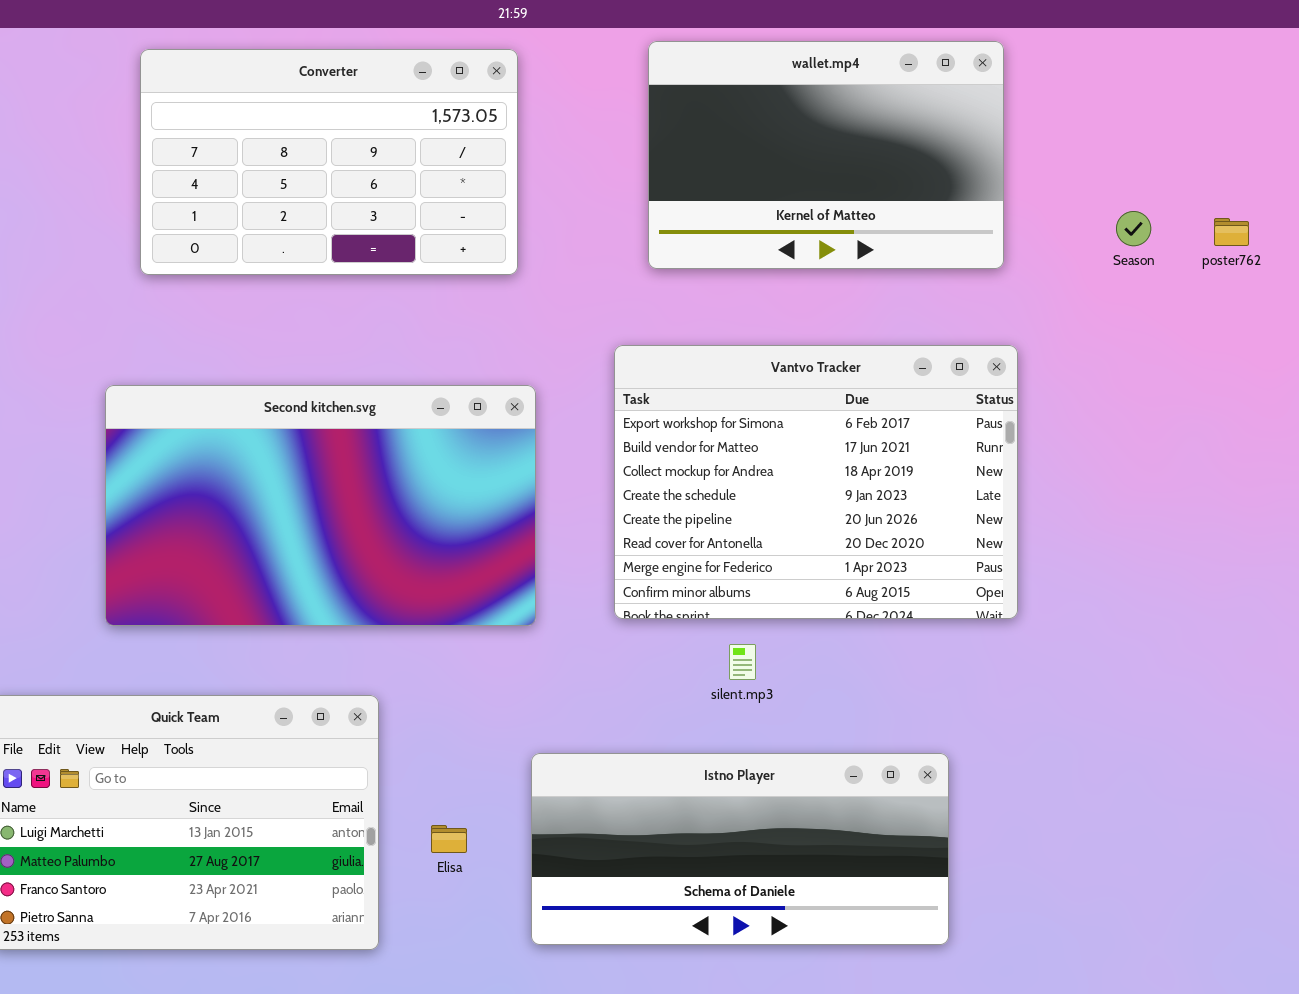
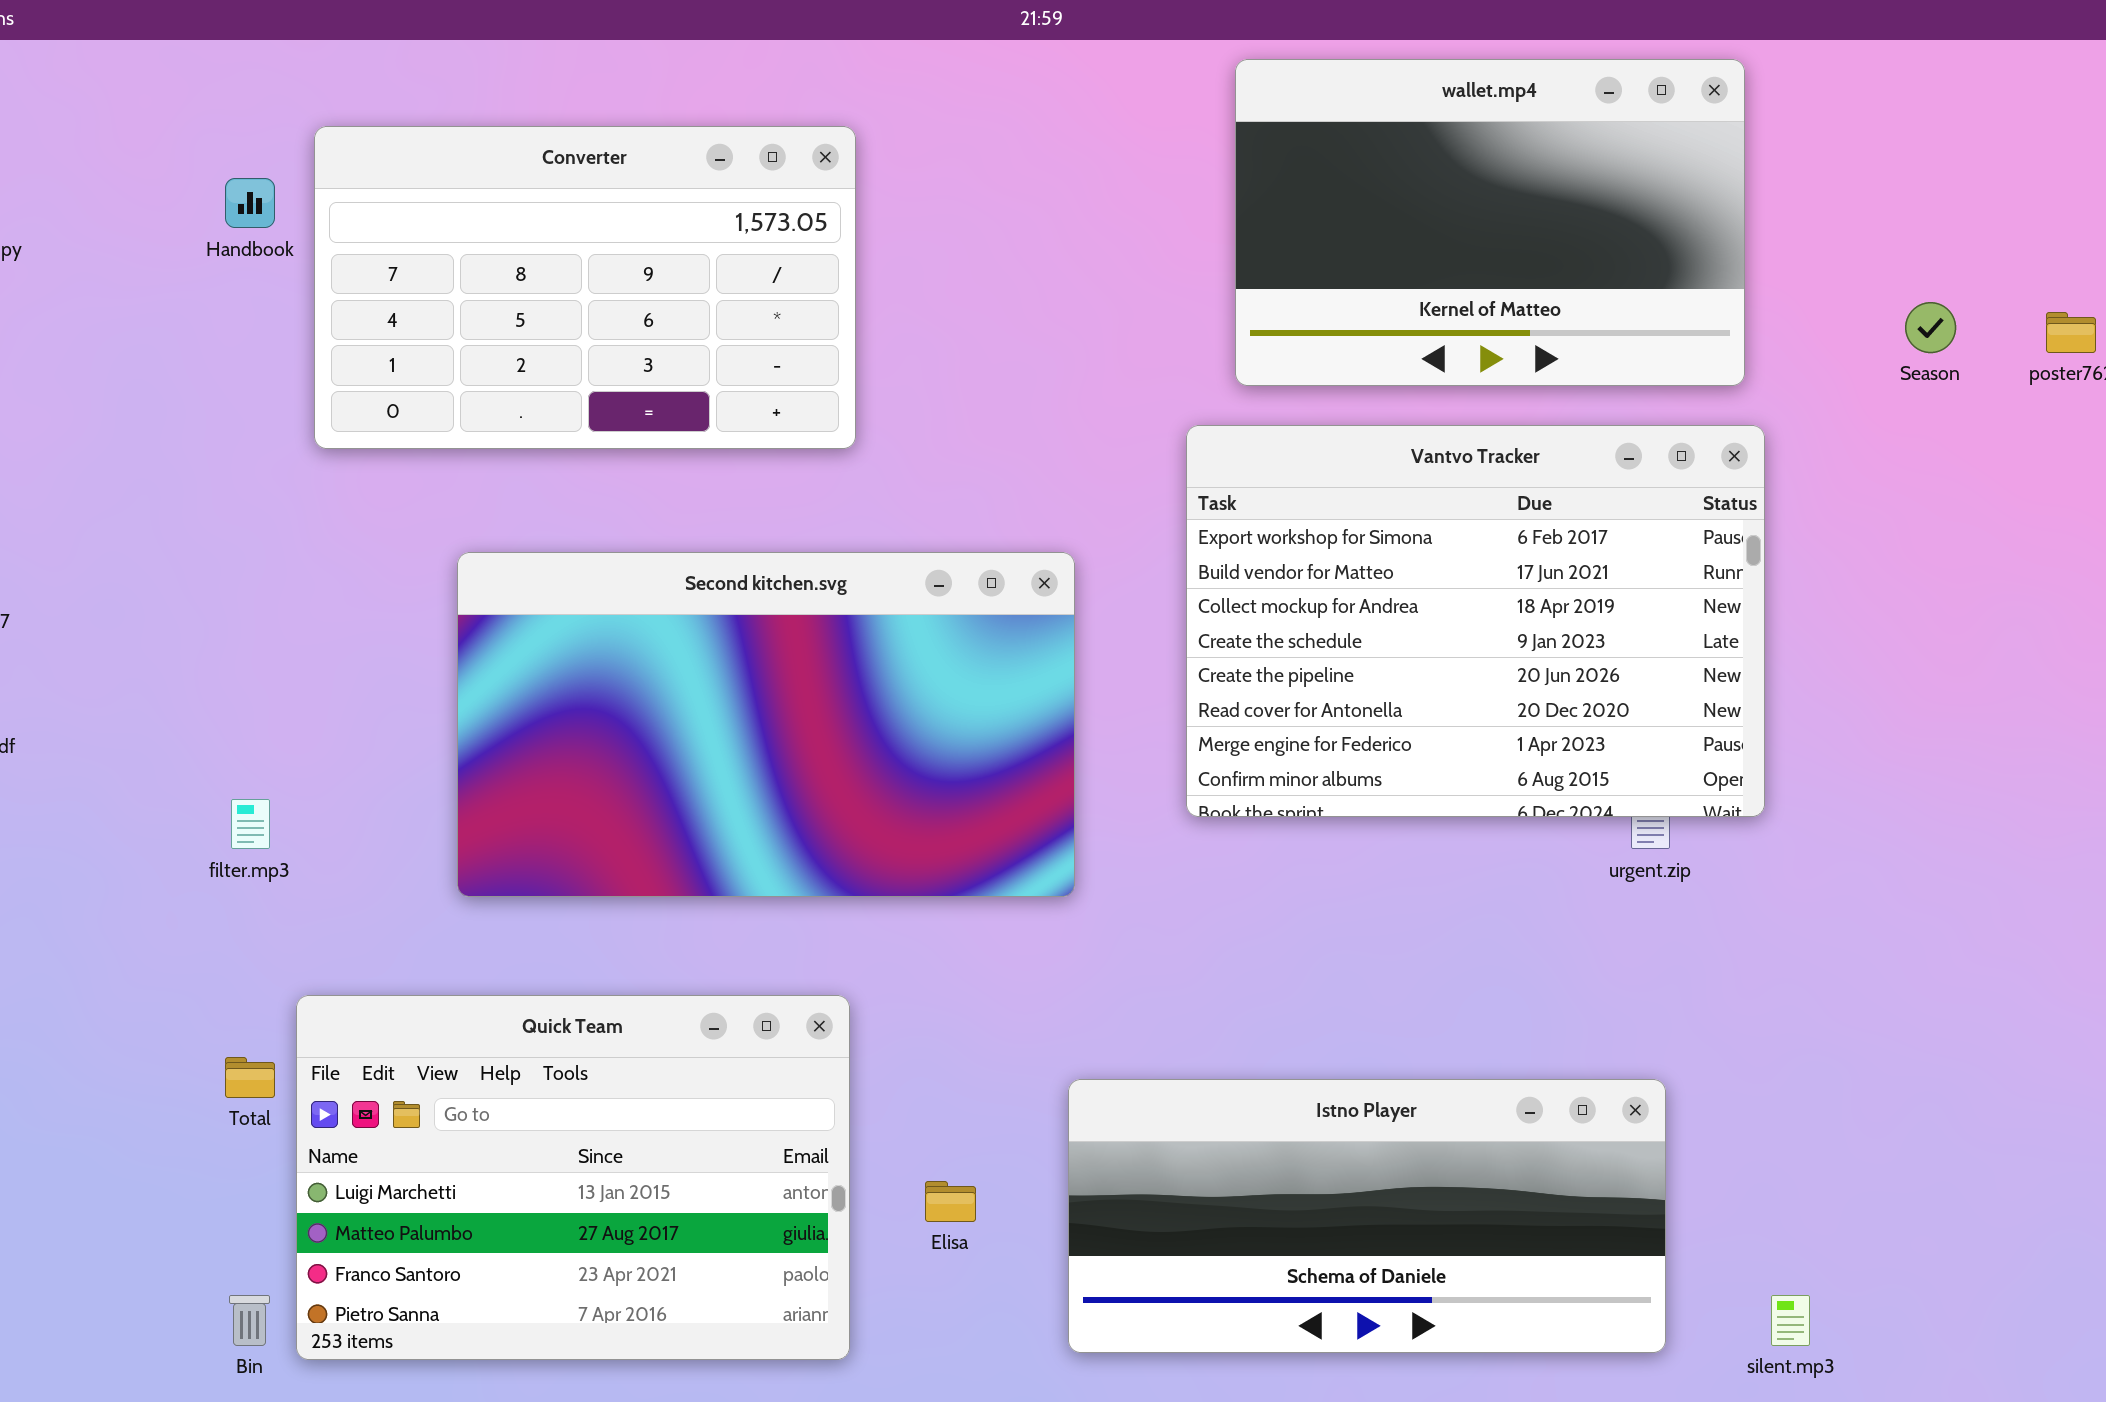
Converter: [140,49,518,275] -> [314,126,856,449], moved
Vantvo Tracker: [614,345,1018,619] -> [1186,425,1765,817], moved
silent.mp3: [729,644,756,680] -> [1771,1295,1810,1346], moved

